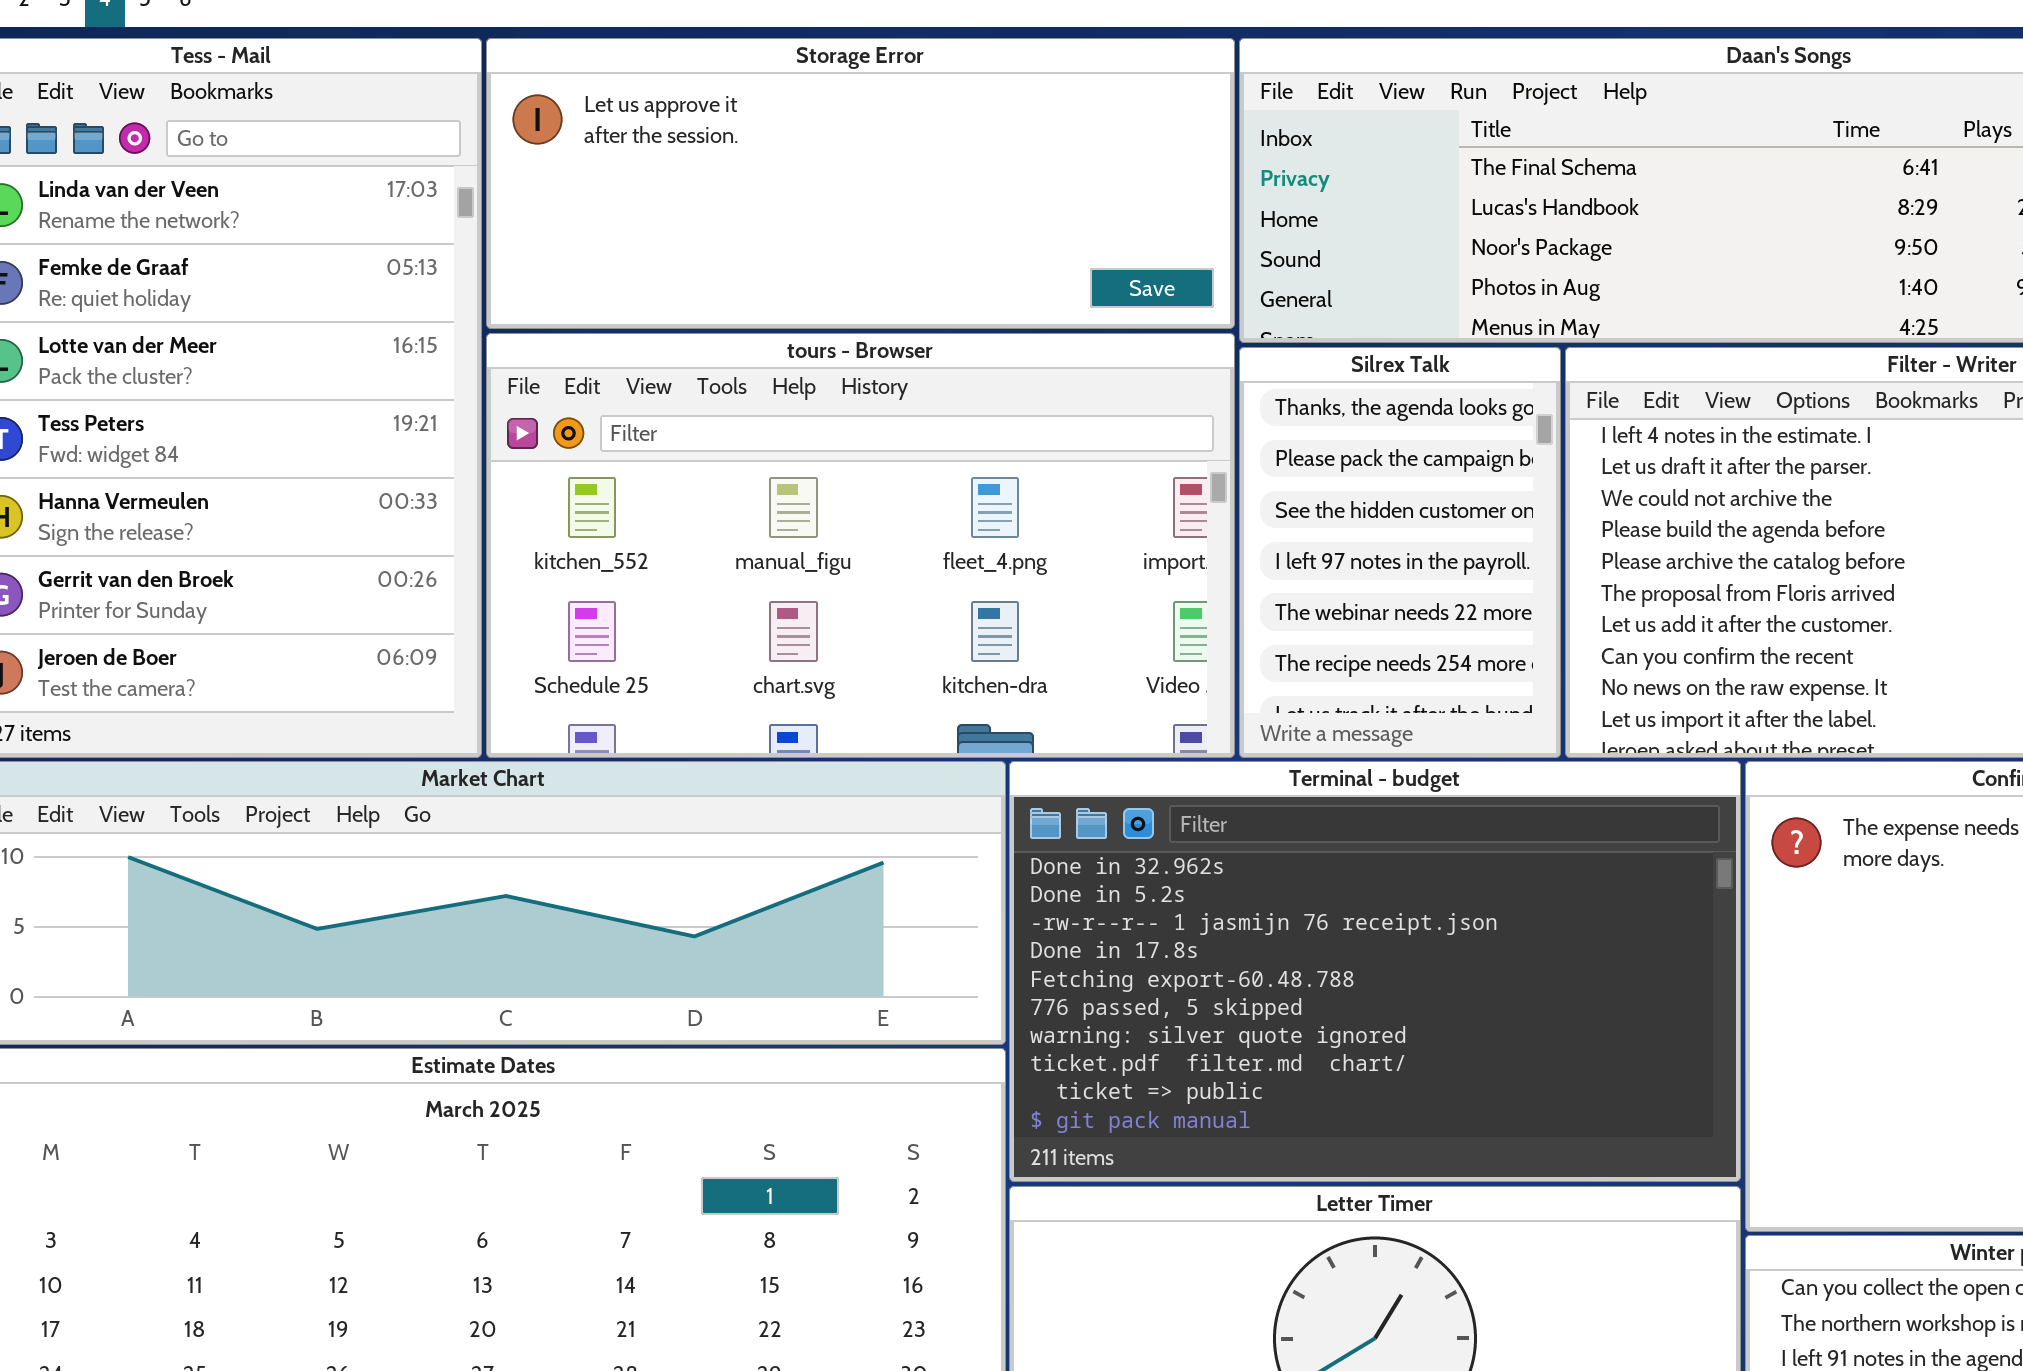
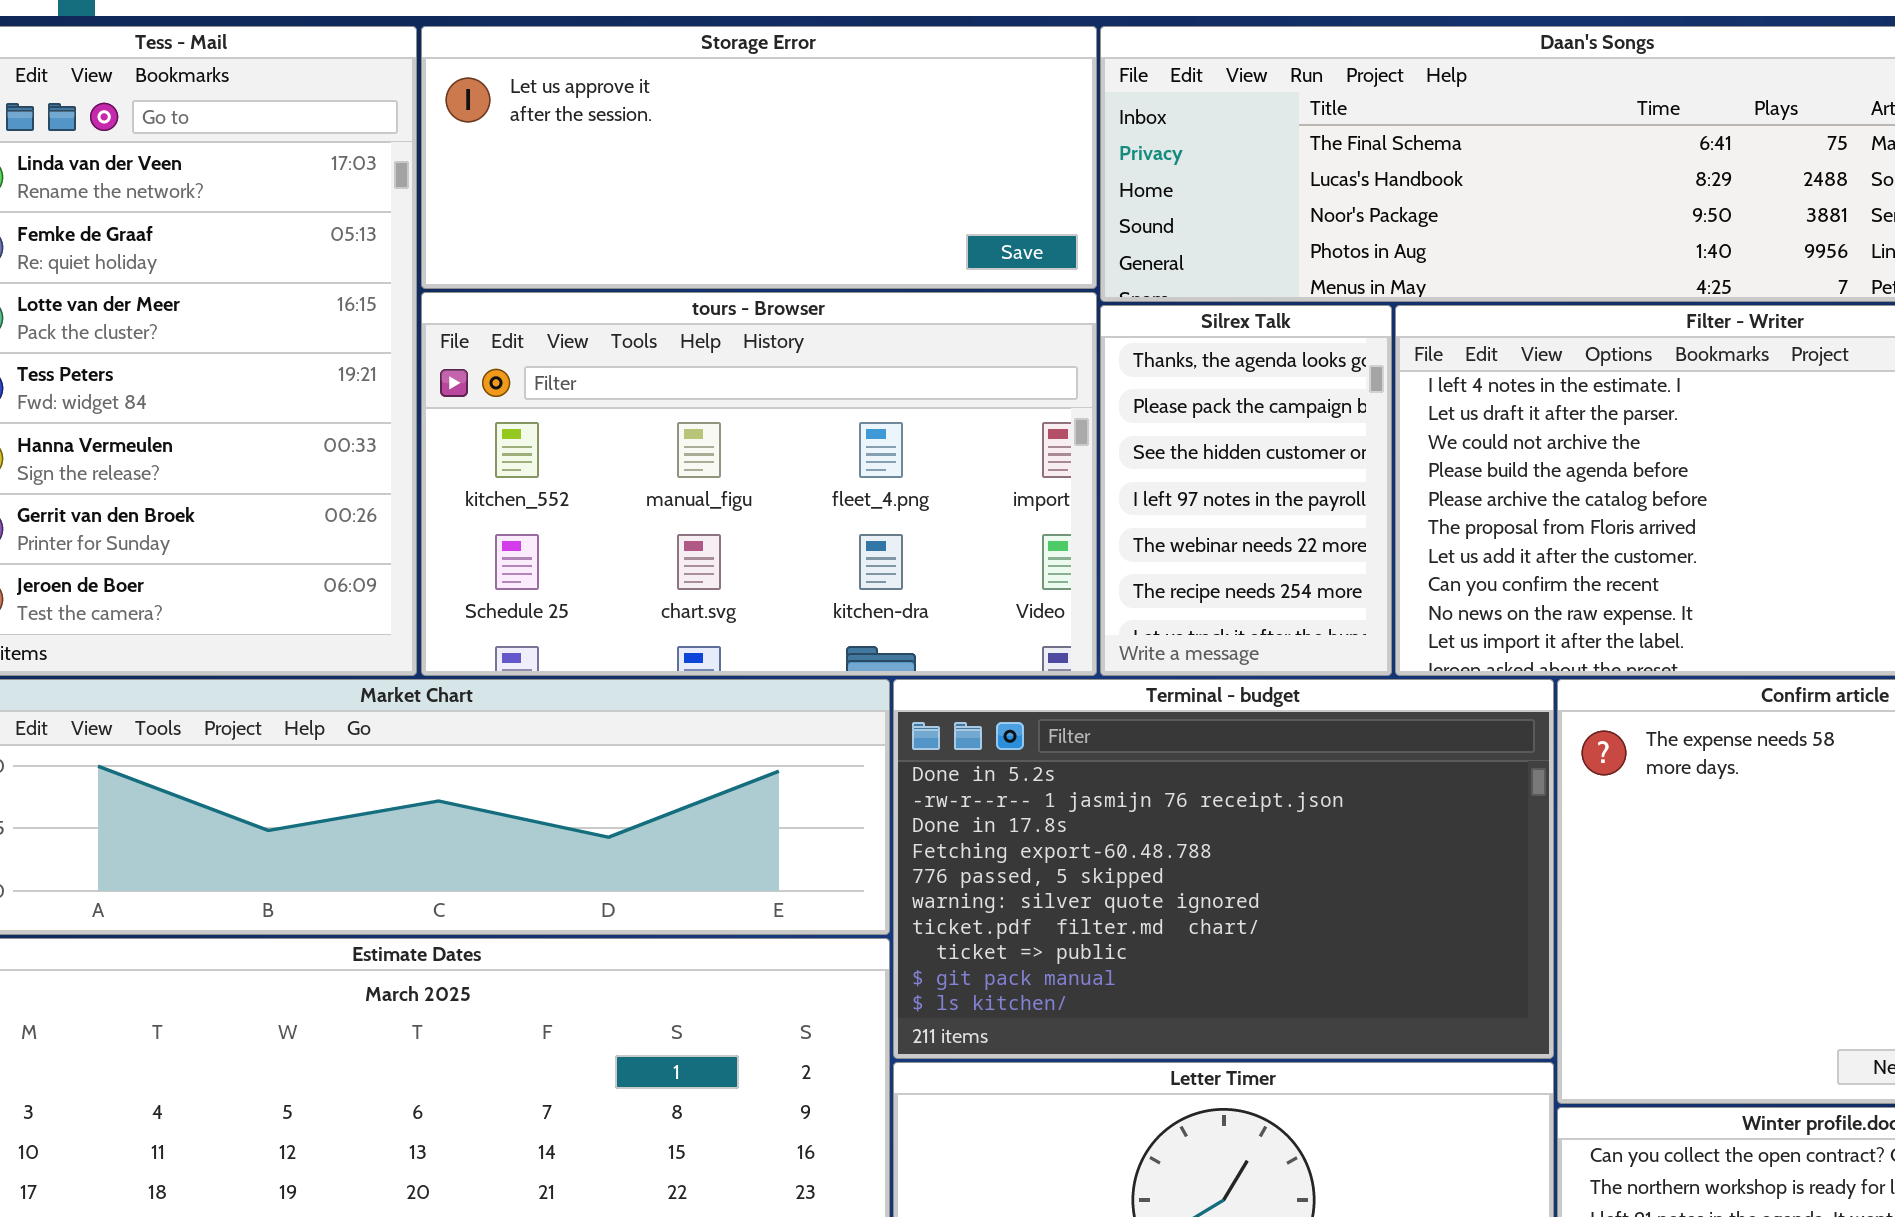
Terminal - budget: [1009,761,1741,1182] -> [893,679,1554,1059], scrolled down 1 row

